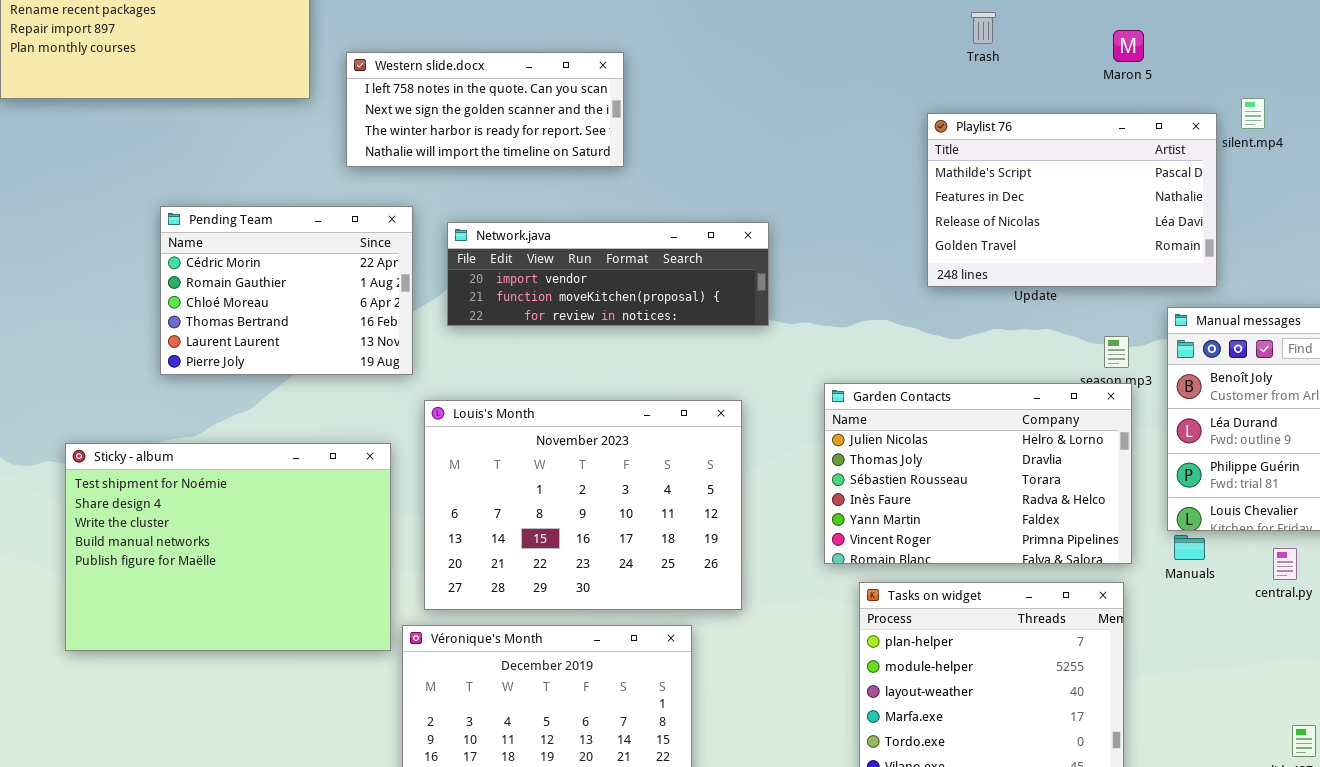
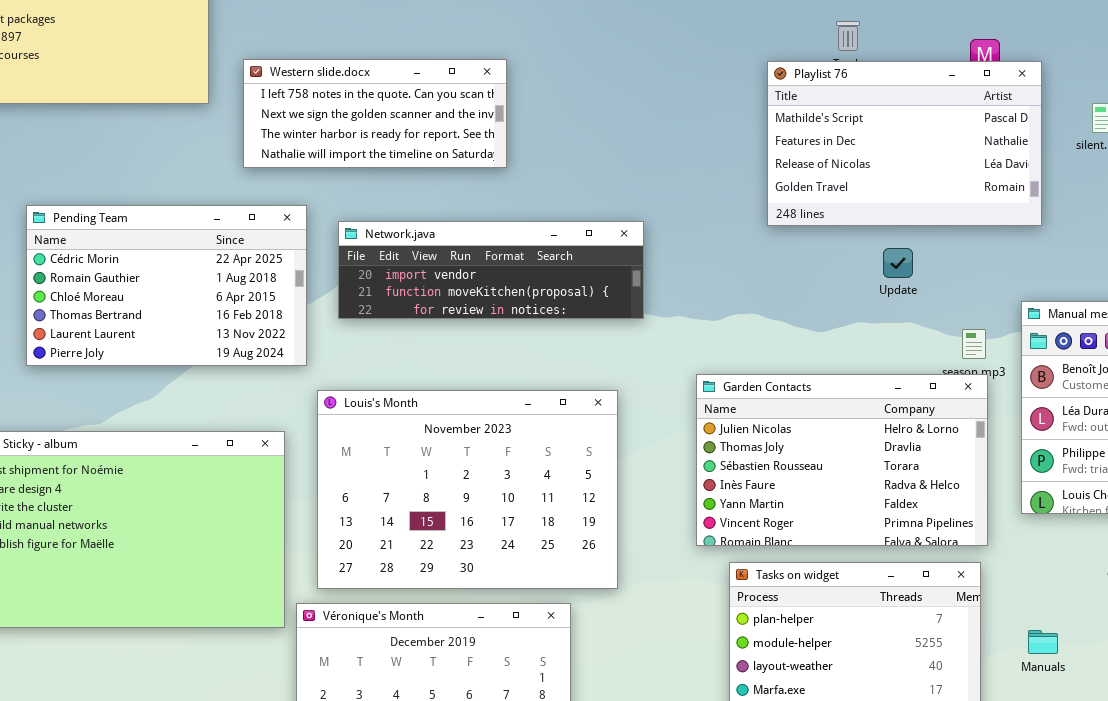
Playlist 76: [927,113,1217,287] -> [767,61,1042,226], moved
Pending Team: [160,206,413,375] -> [26,205,307,366], resized
Manuals: [1174,535,1205,560] -> [1028,630,1058,654], moved

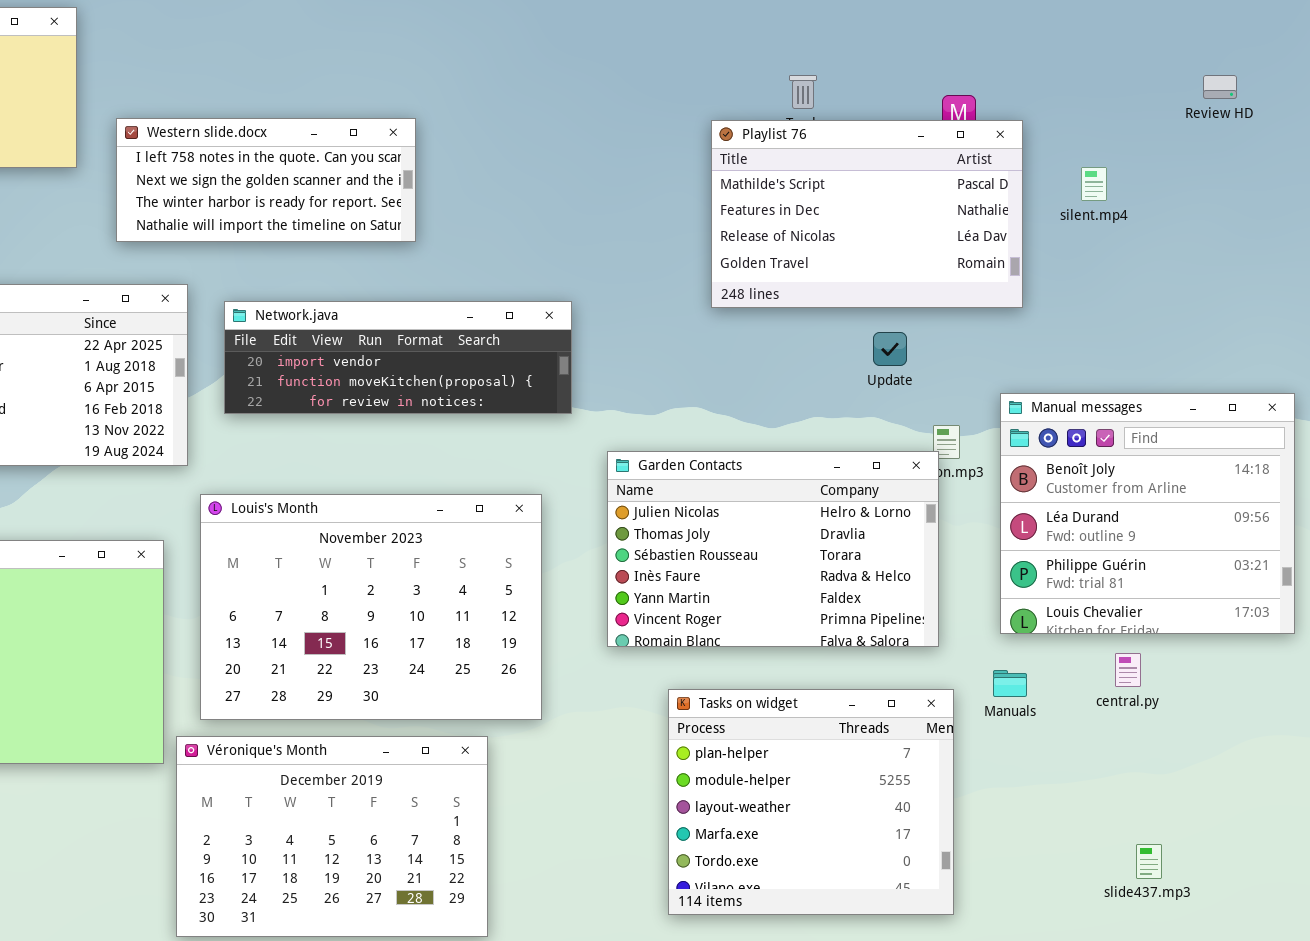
Update: [883,248,913,278] -> [873,332,907,366], moved
Garden Contacts: [696,374,988,546] -> [607,451,939,647], moved
Manuals: [1028,630,1058,654] -> [993,670,1027,697], moved

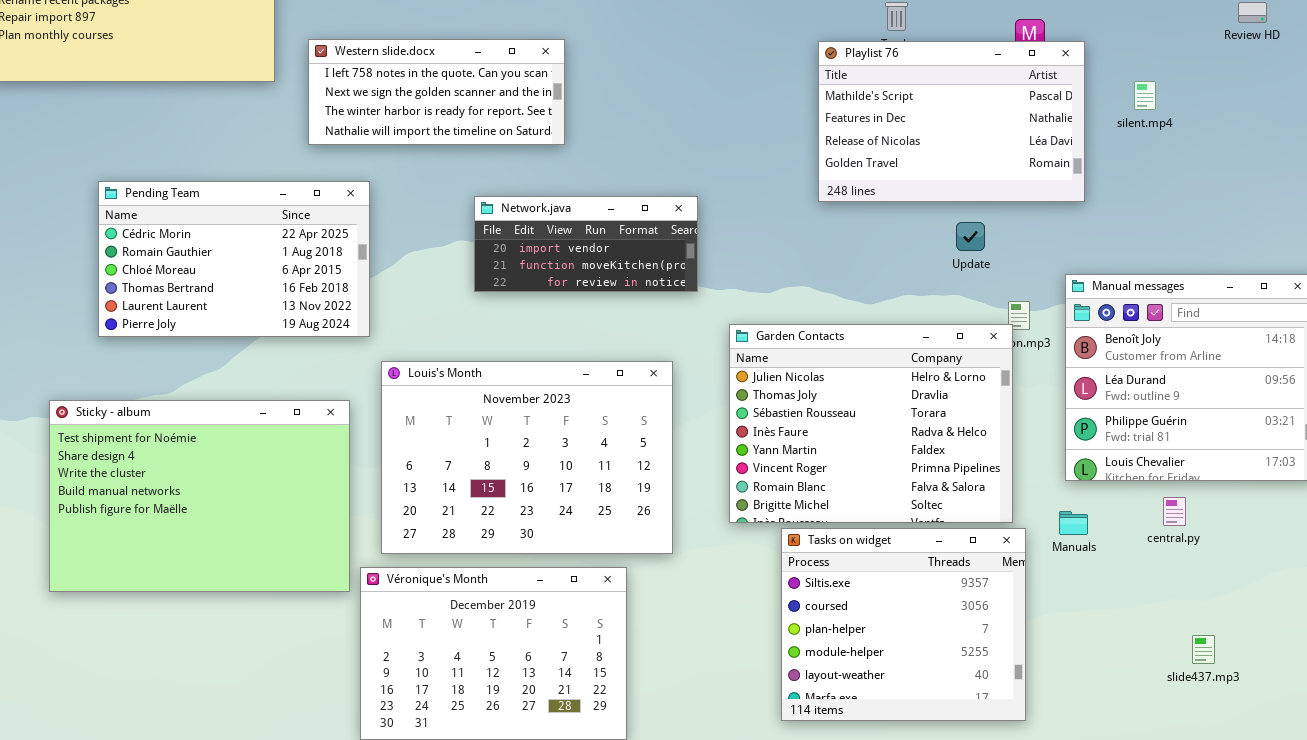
Network.java: [224,301,572,414] -> [474,196,698,292], resized
Garden Contacts: [607,451,939,647] -> [729,324,1013,523], resized
Tasks on widget: [668,689,954,915] -> [781,528,1026,721], scrolled up 2 rows
slide437.mp3: [1136,844,1162,879] -> [1192,635,1215,664], moved

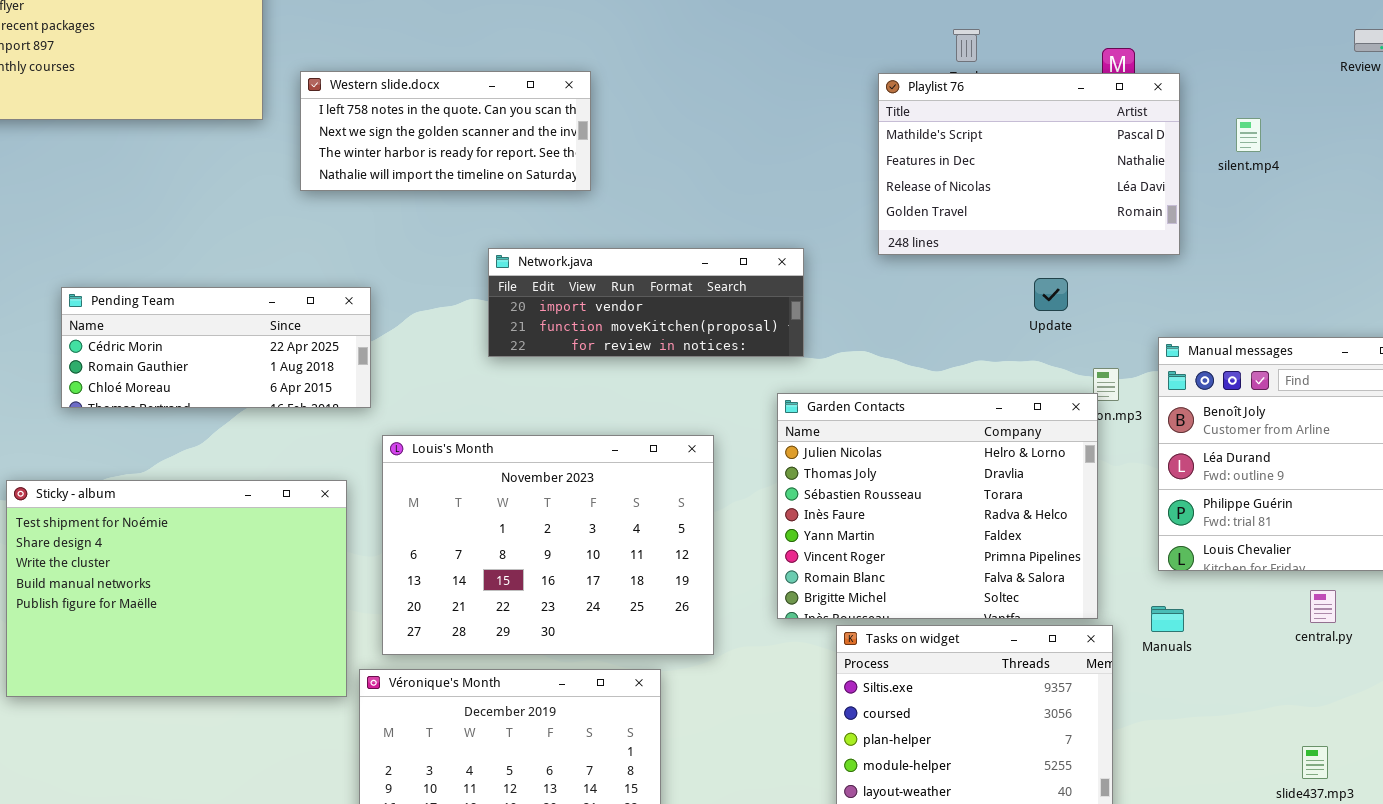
Pending Team: [98,181,370,337] -> [61,287,371,408], resized
Network.java: [474,196,698,292] -> [488,248,804,357], resized
central.py: [1163,497,1186,526] -> [1310,590,1336,623], moved

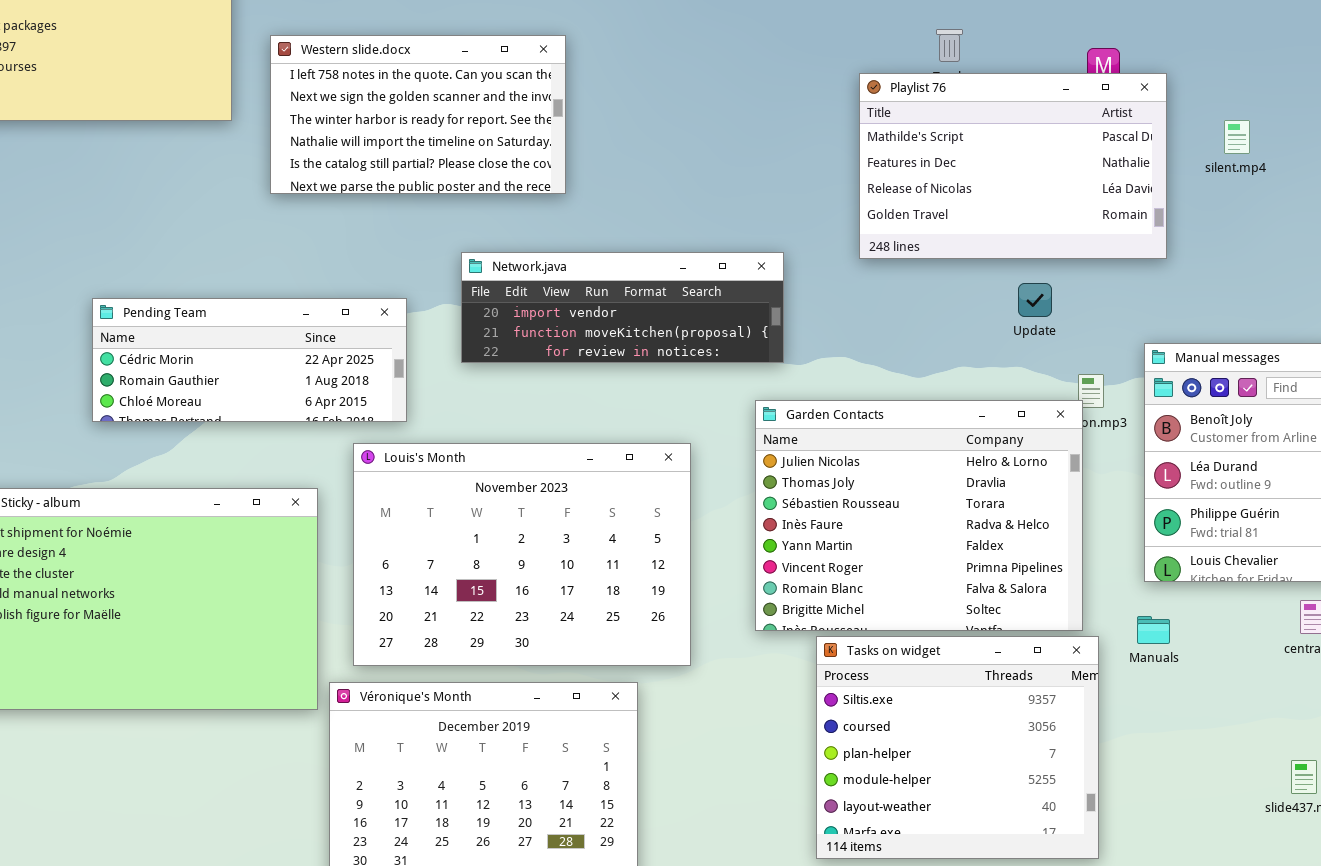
Western slide.docx: [300,71,591,191] -> [270,35,566,194], resized
Pending Team: [61,287,371,408] -> [92,298,407,422], moved

